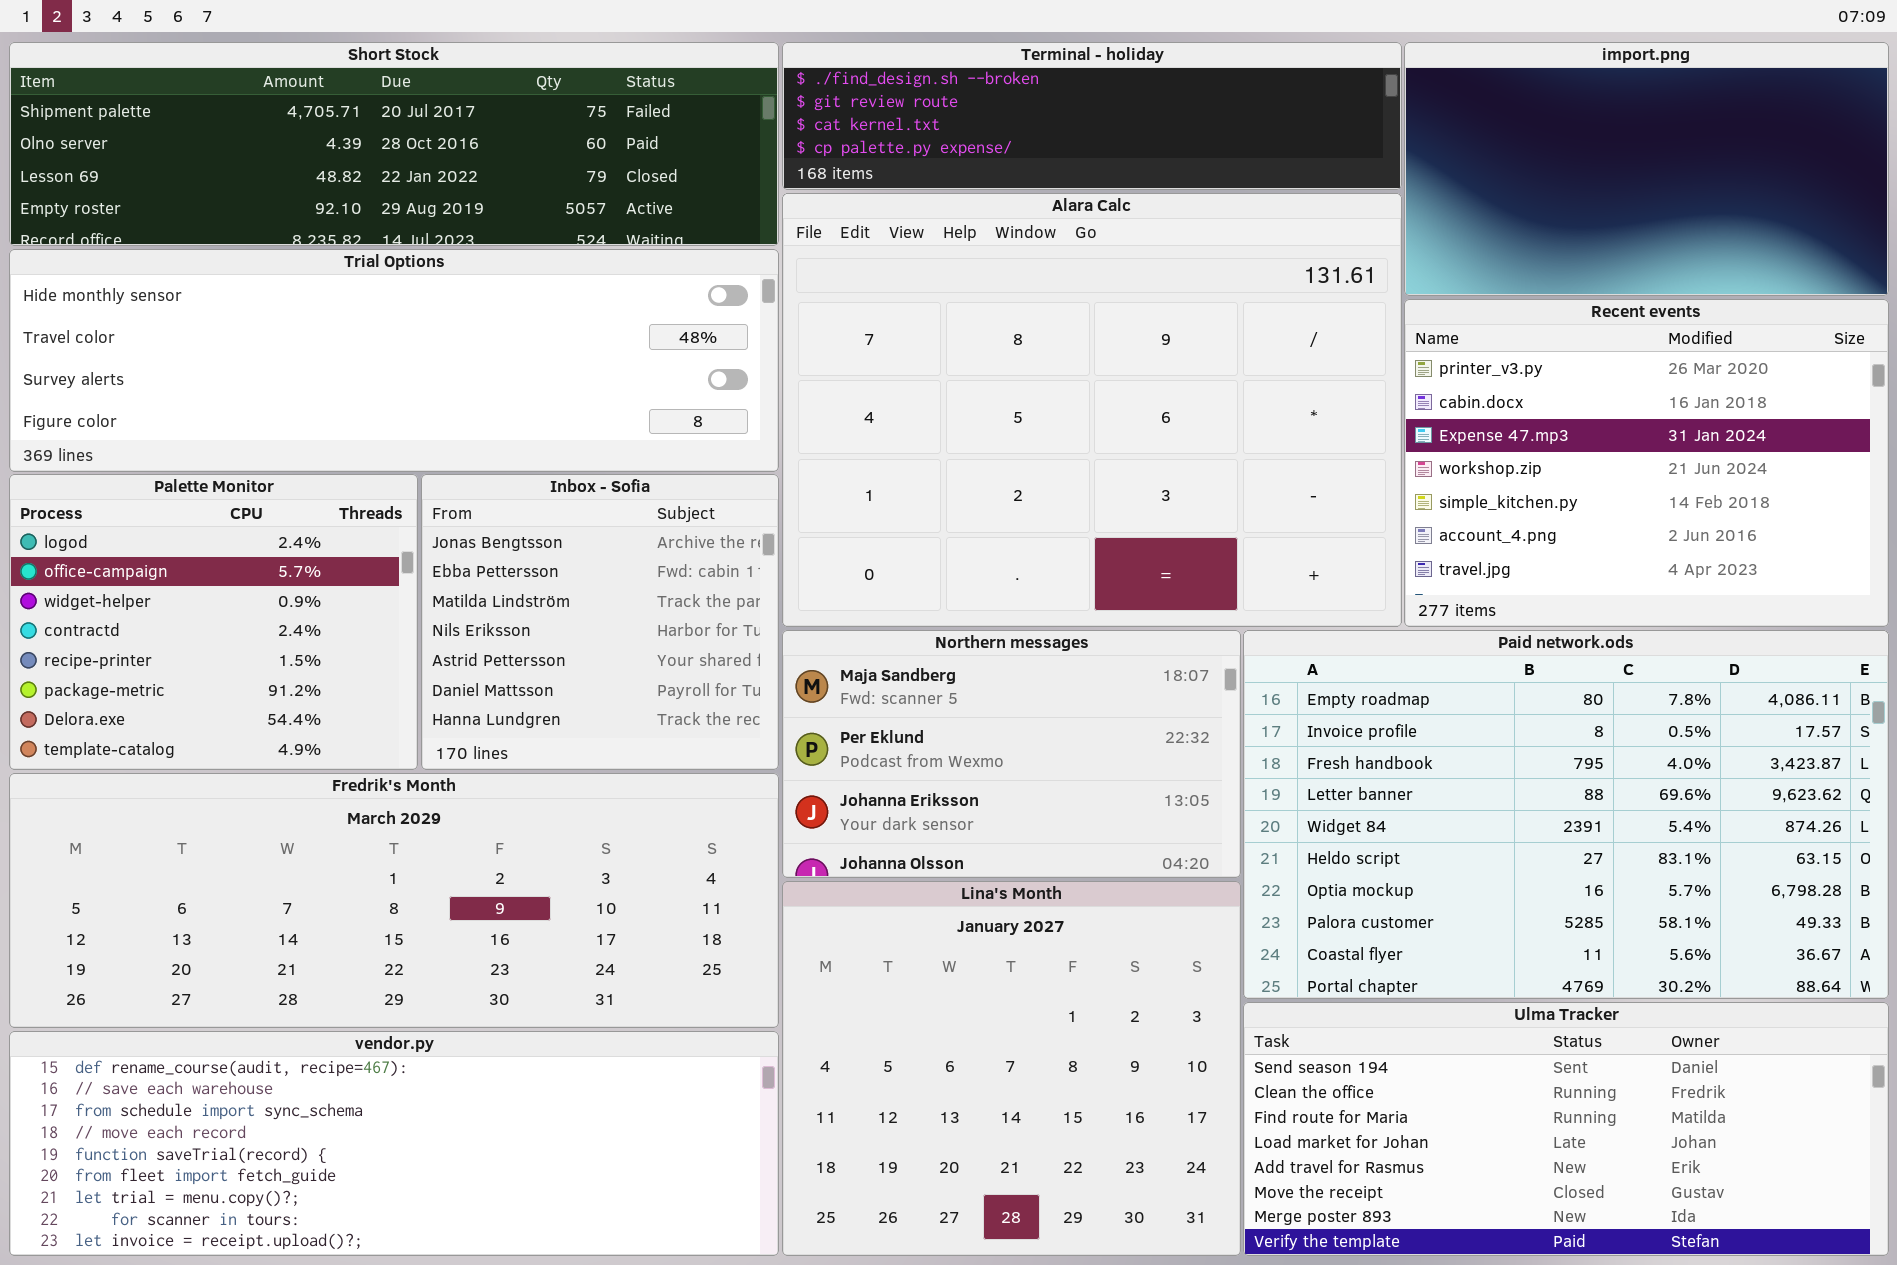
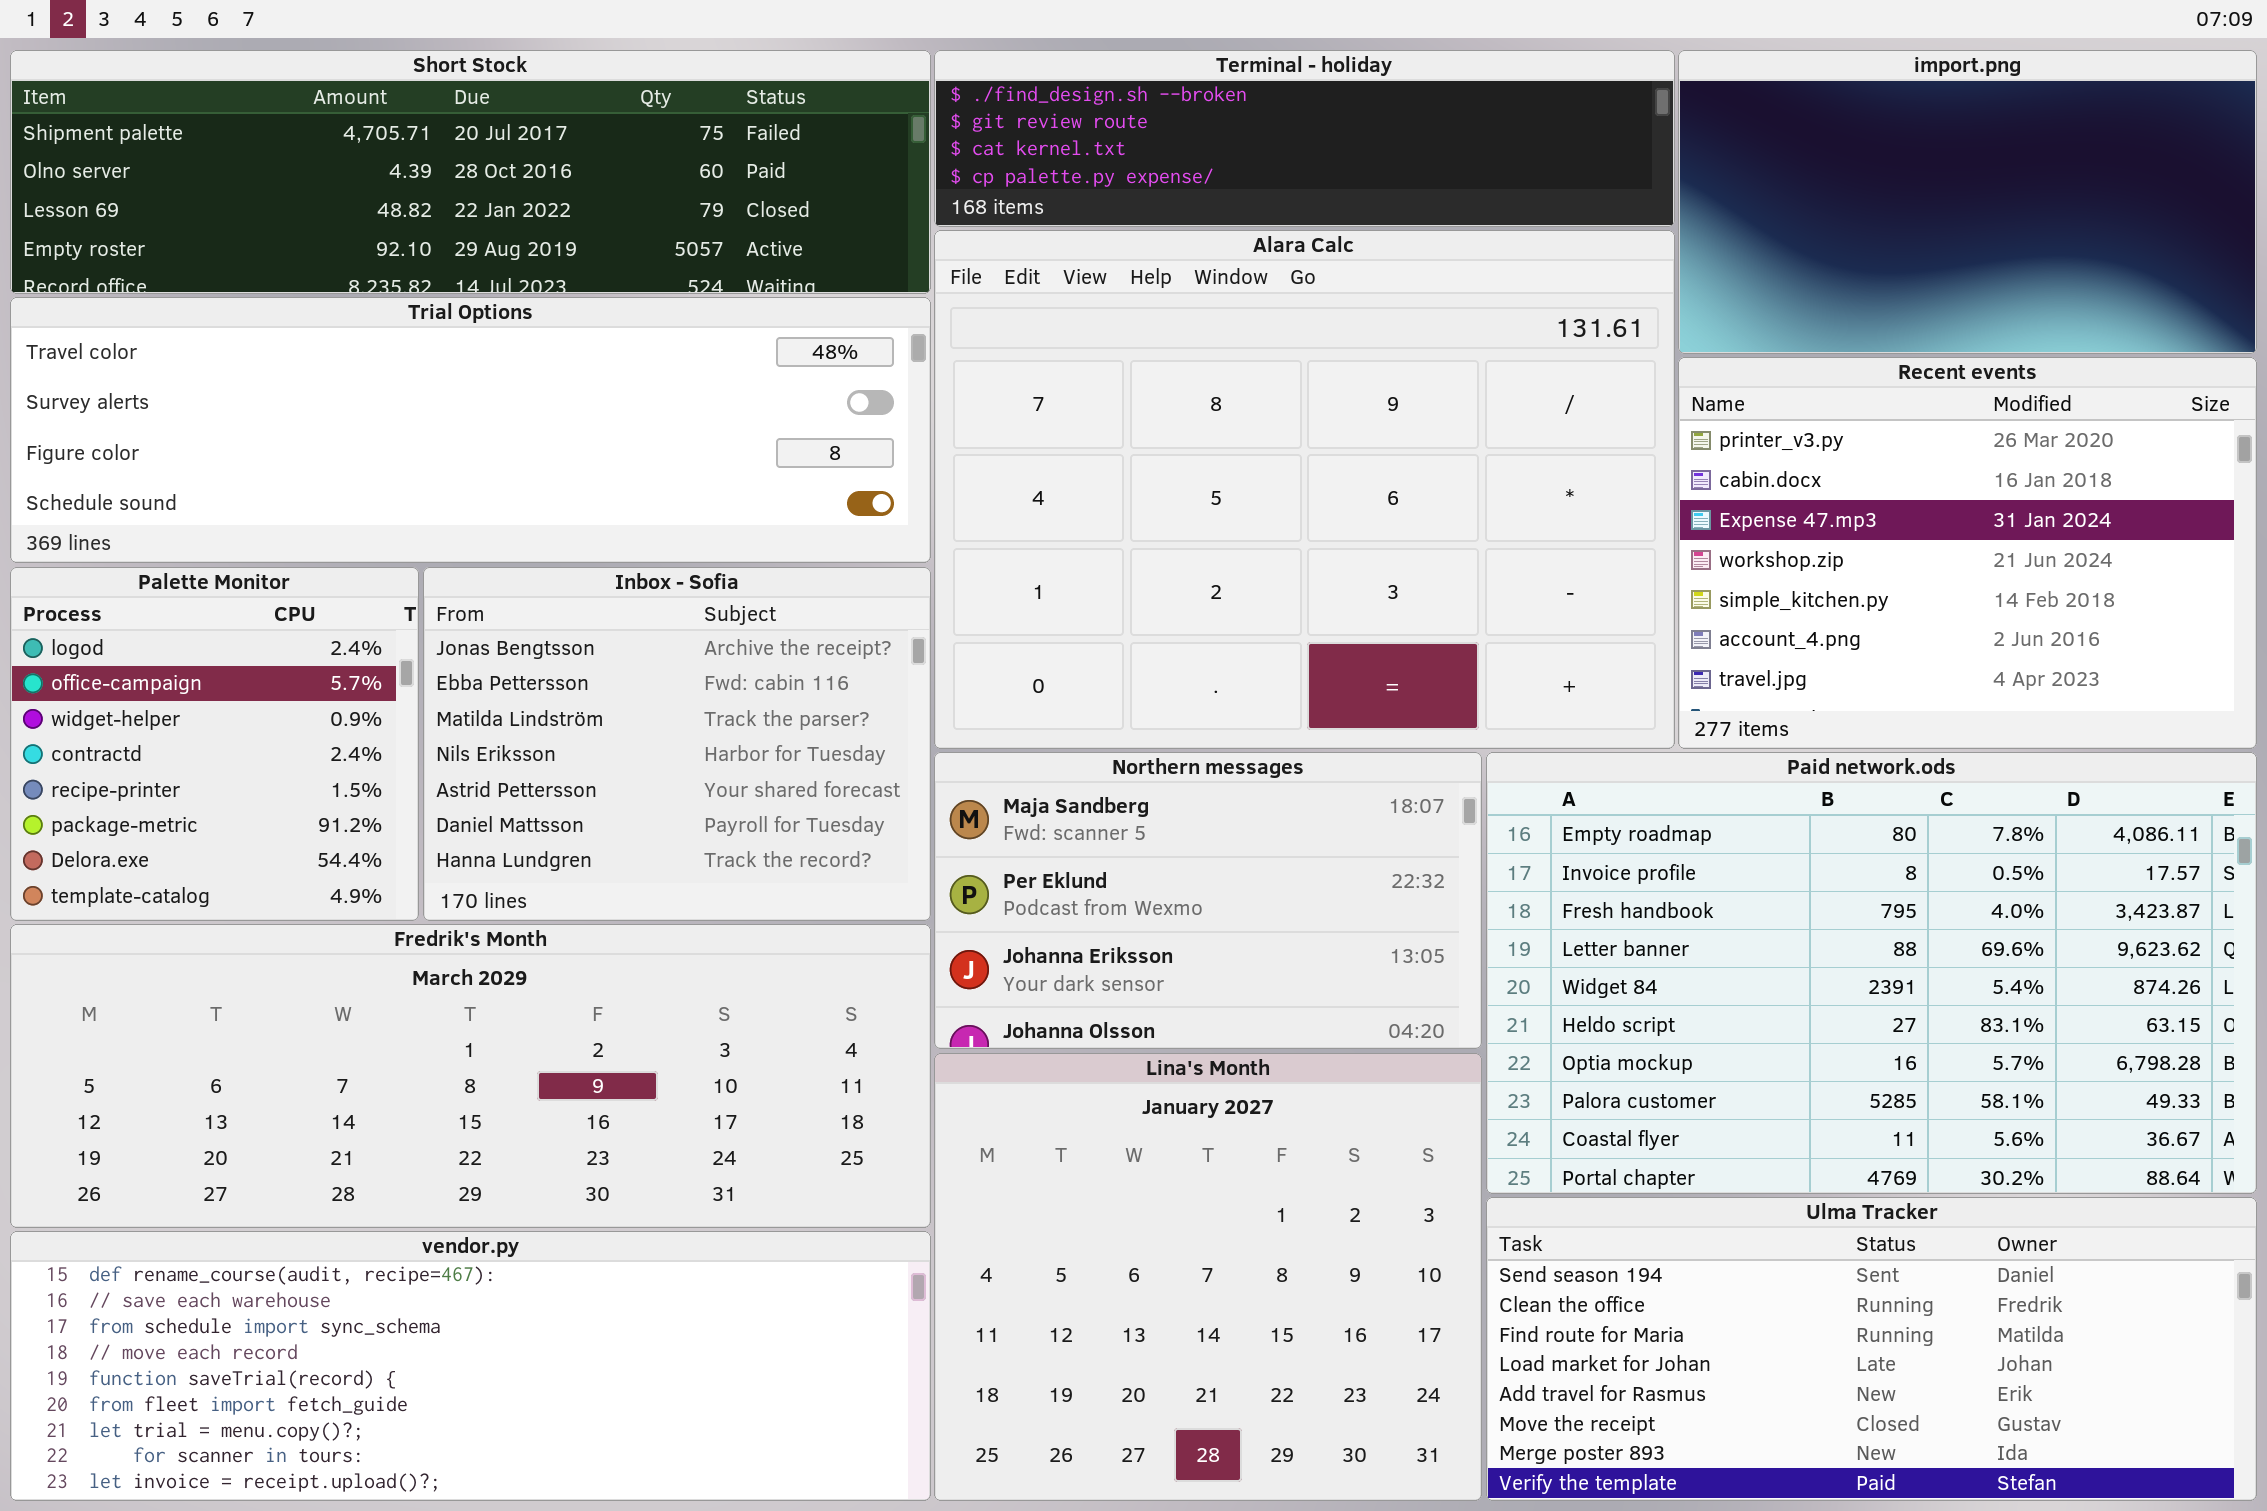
Trial Options: [9,249,779,472] -> [10,297,931,563], scrolled down 1 row
Palette Monitor: [9,474,418,770] -> [10,567,419,921], resized
Inbox - Sofia: [421,474,779,770] -> [423,567,931,921], resized

